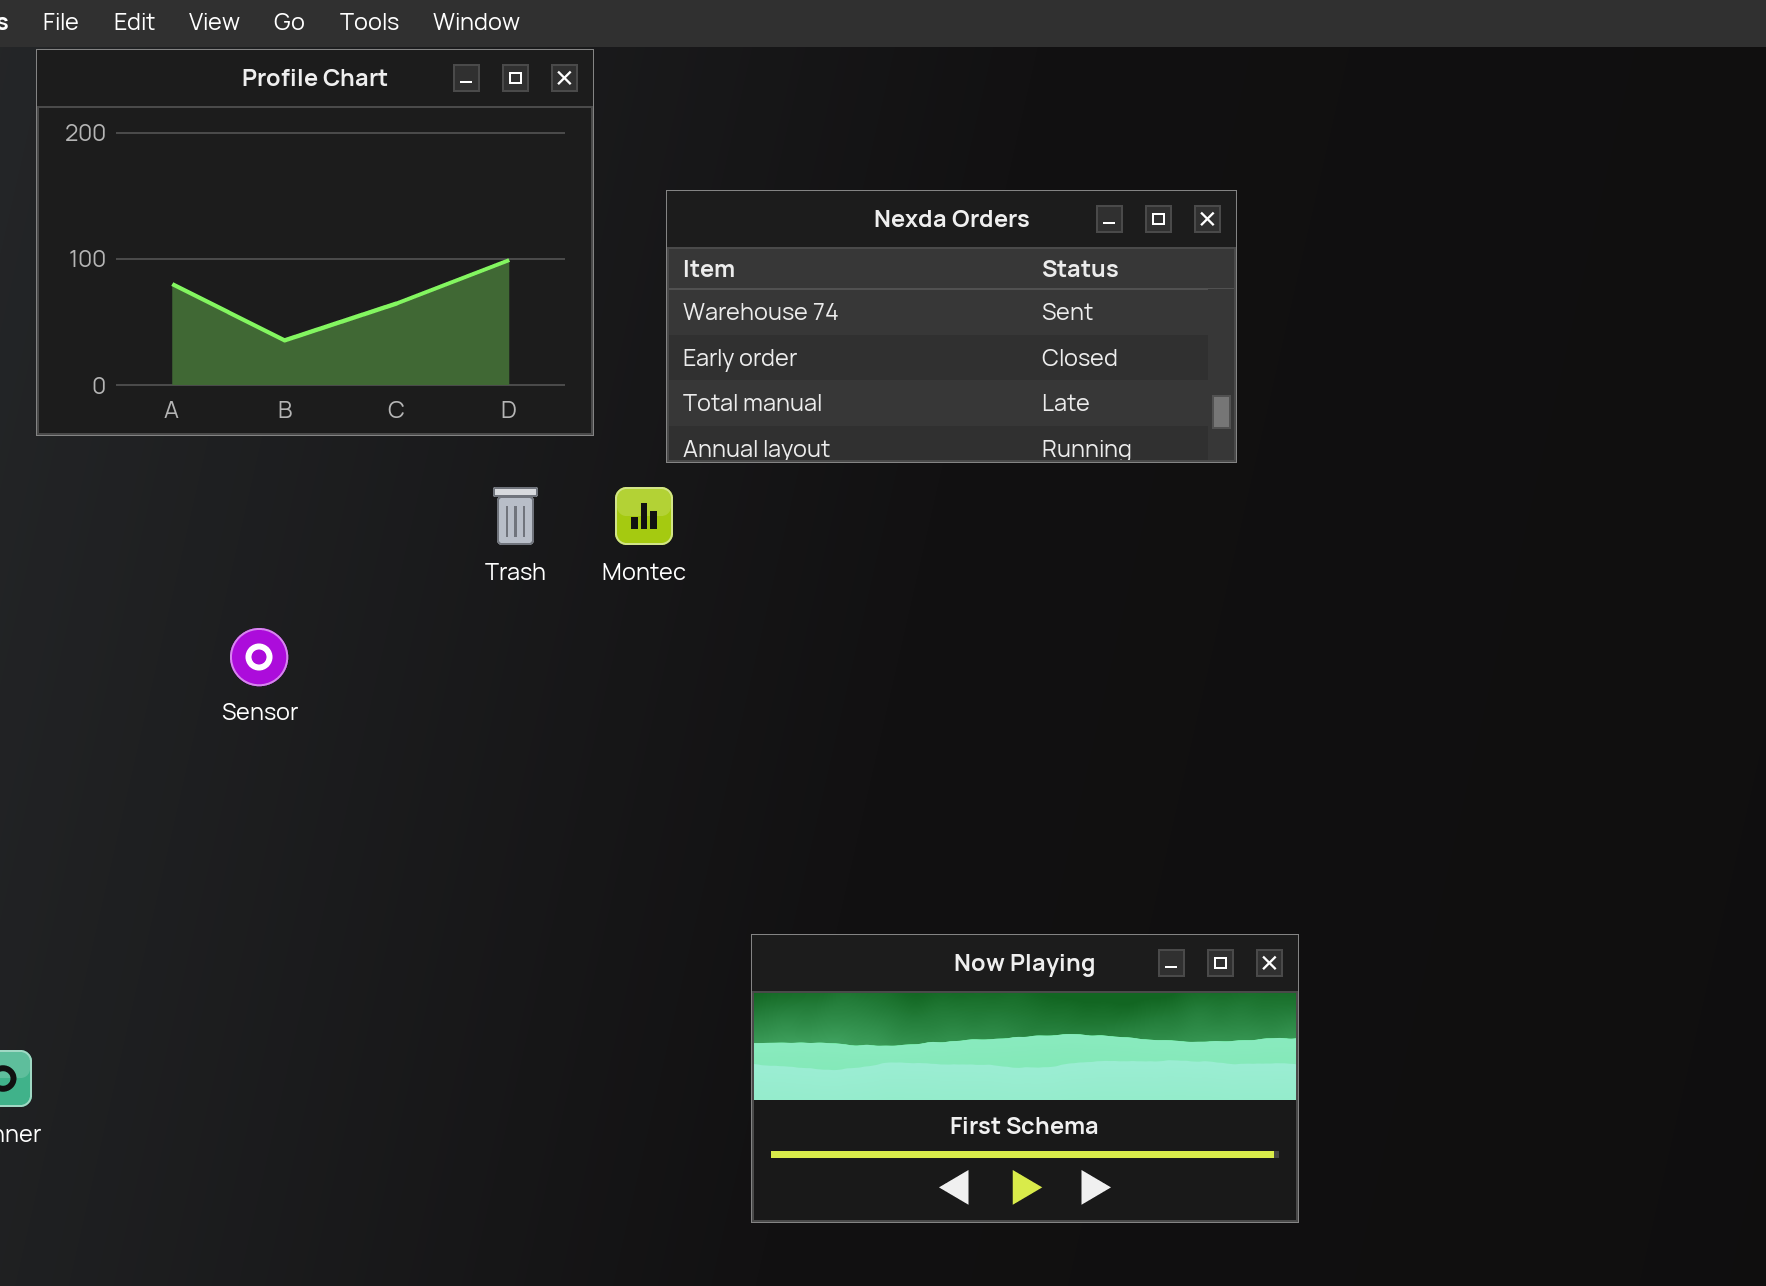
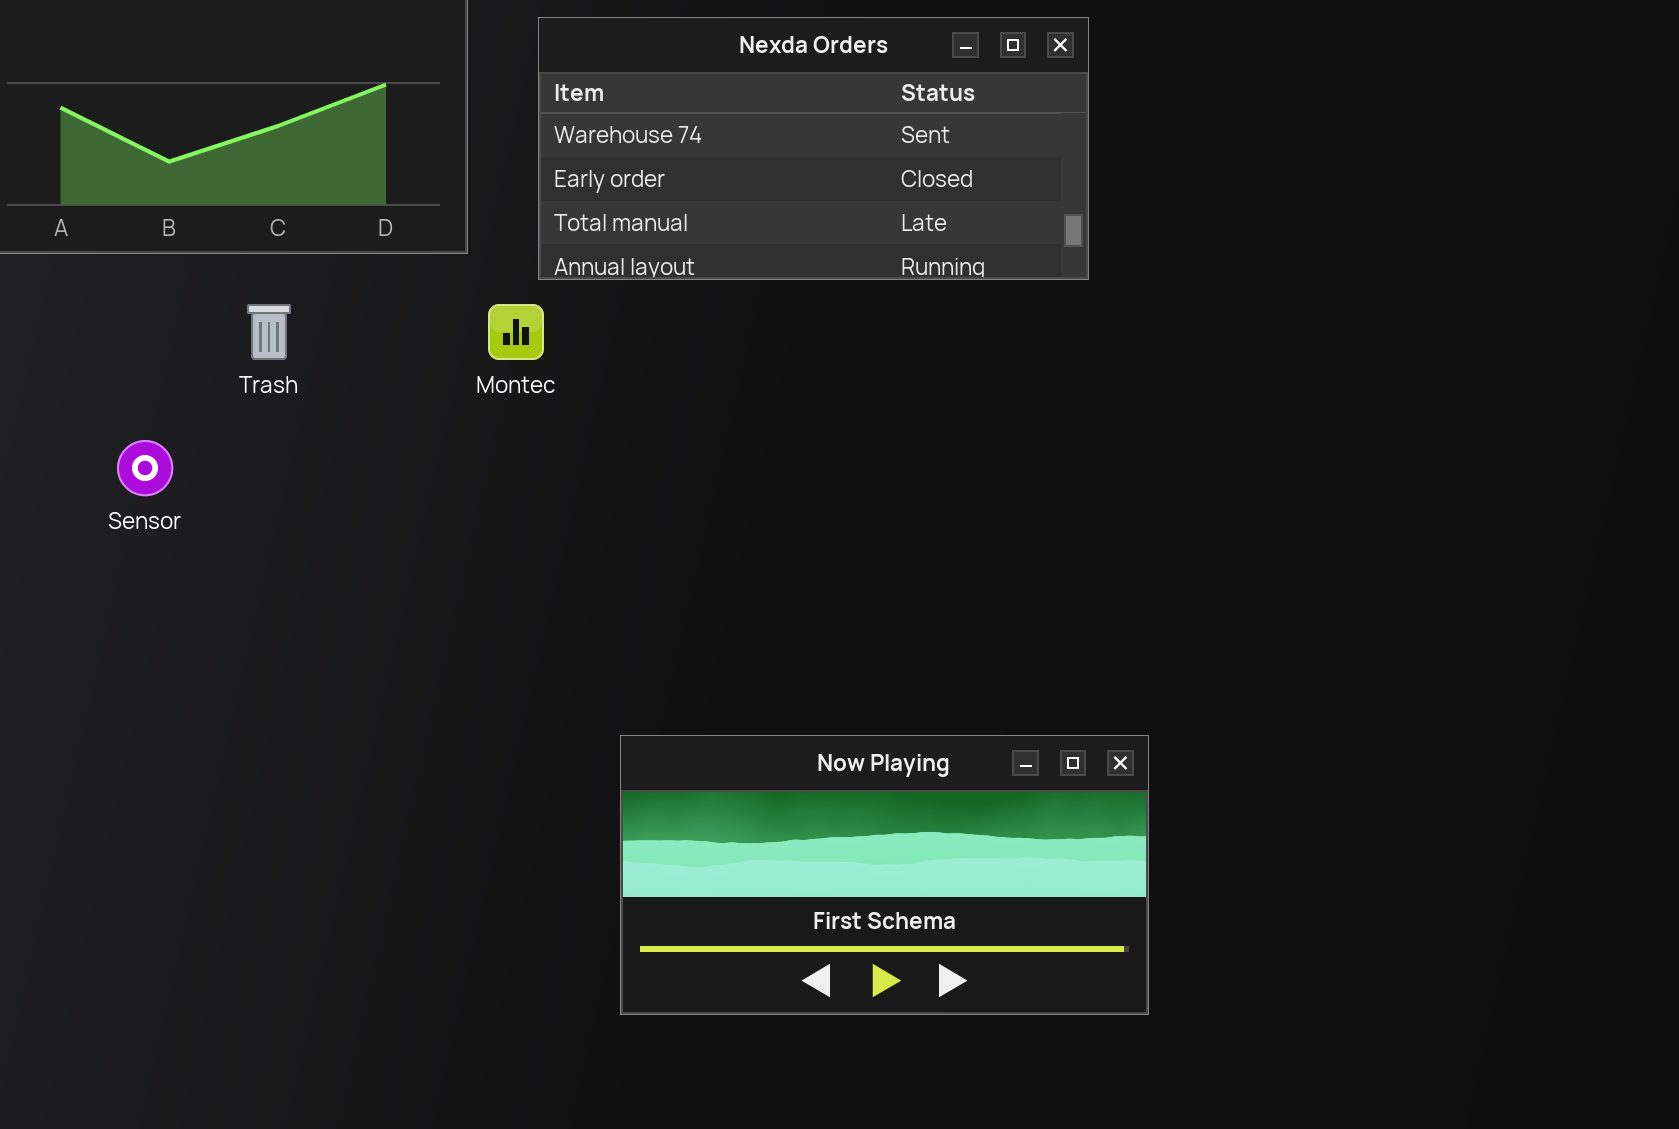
Trash: [493,487,538,545] -> [247,304,291,360], moved

